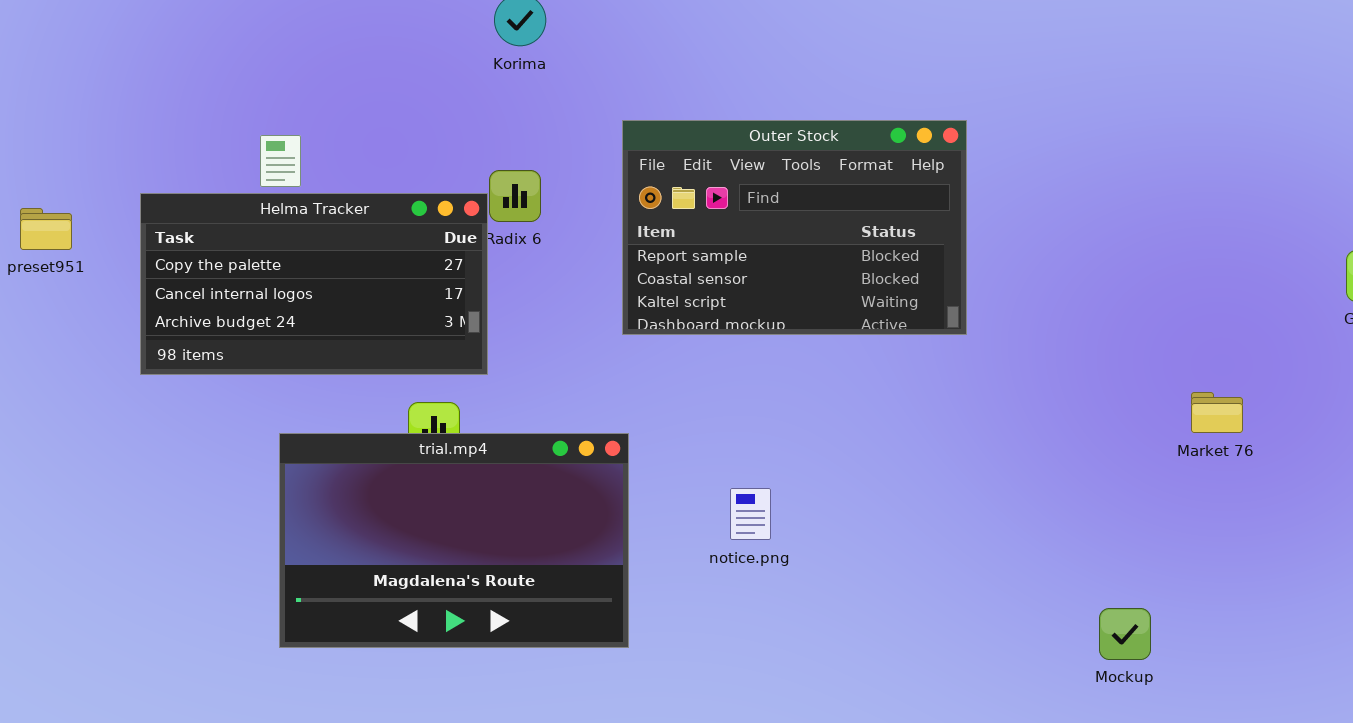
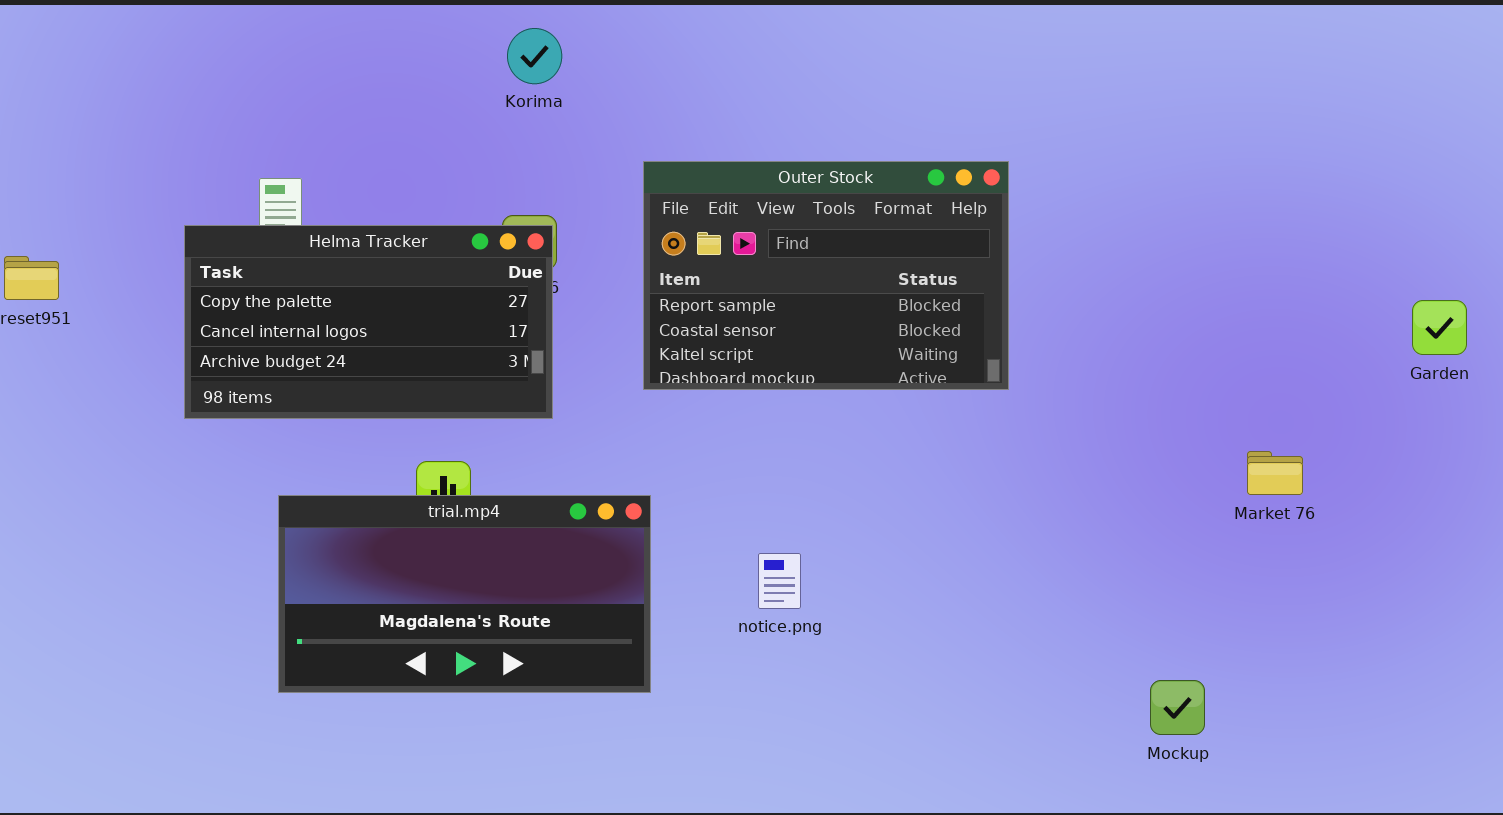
Helma Tracker: [140,193,488,375] -> [184,225,553,419], moved
trial.mp4: [279,433,629,648] -> [278,495,651,693], resized

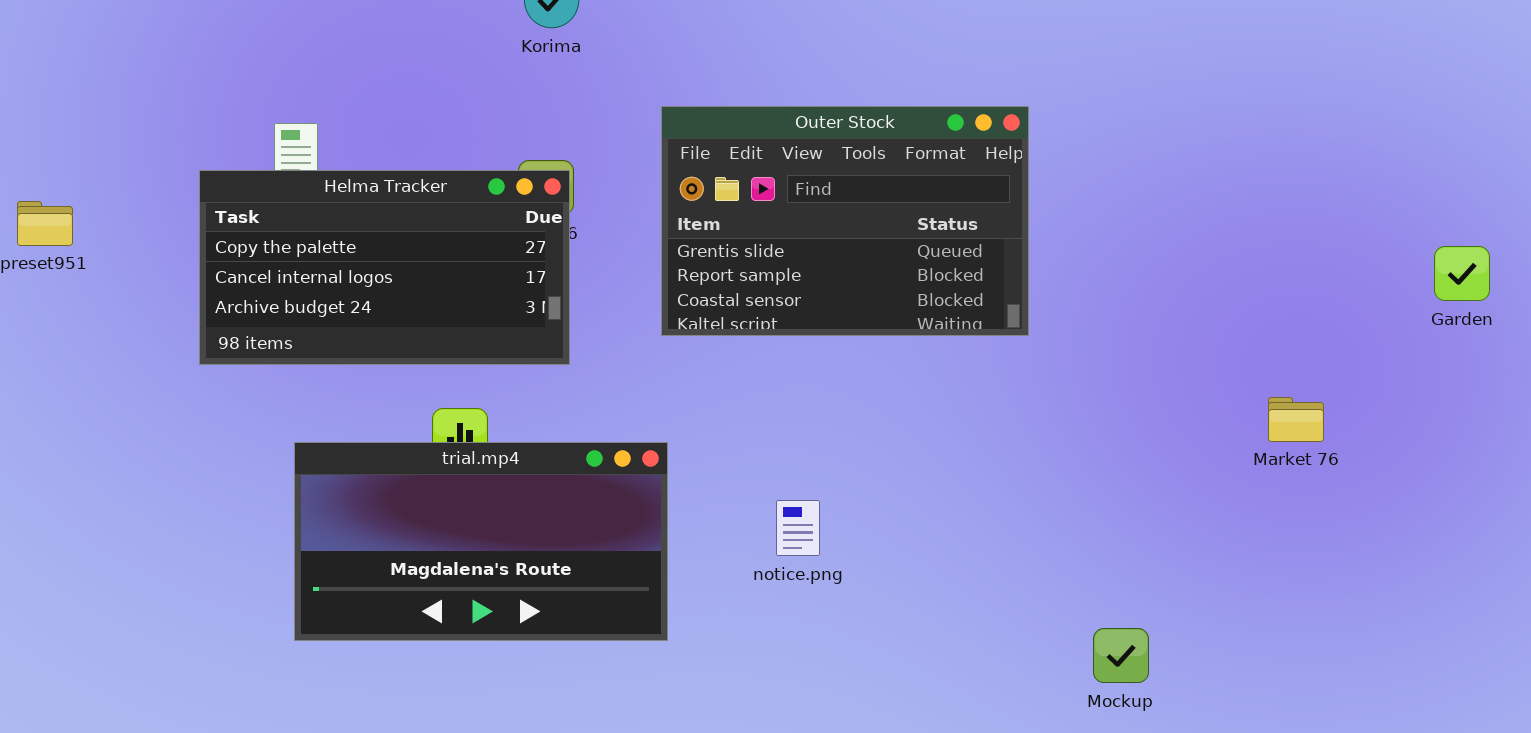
Outer Stock: [643,161,1009,390] -> [661,106,1029,336], scrolled up 1 row
Mockup: [1150,680,1205,735] -> [1093,628,1149,683], moved

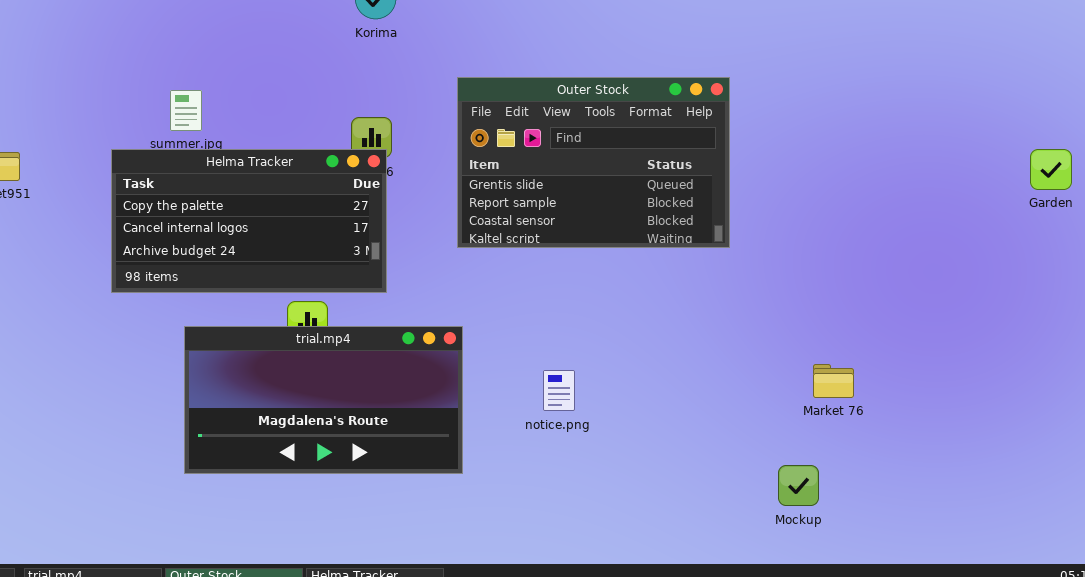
Helma Tracker: [199,170,570,365] -> [111,149,387,293], moved
Garden: [1434,246,1490,301] -> [1030,149,1072,190], moved
Market 76: [1268,397,1324,442] -> [813,364,854,398], moved

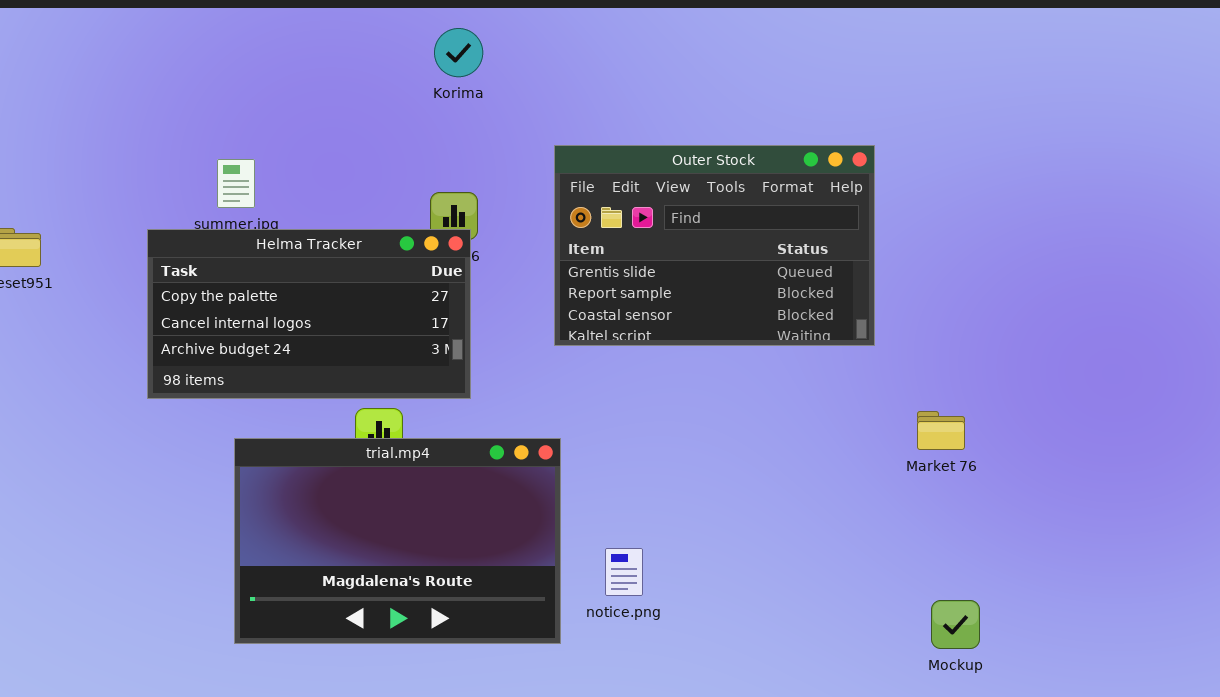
trial.mp4: [184,326,463,474] -> [234,438,561,644], resized
Market 76: [813,364,854,398] -> [917,411,965,450], moved
notice.png: [543,370,575,411] -> [605,548,643,596], moved

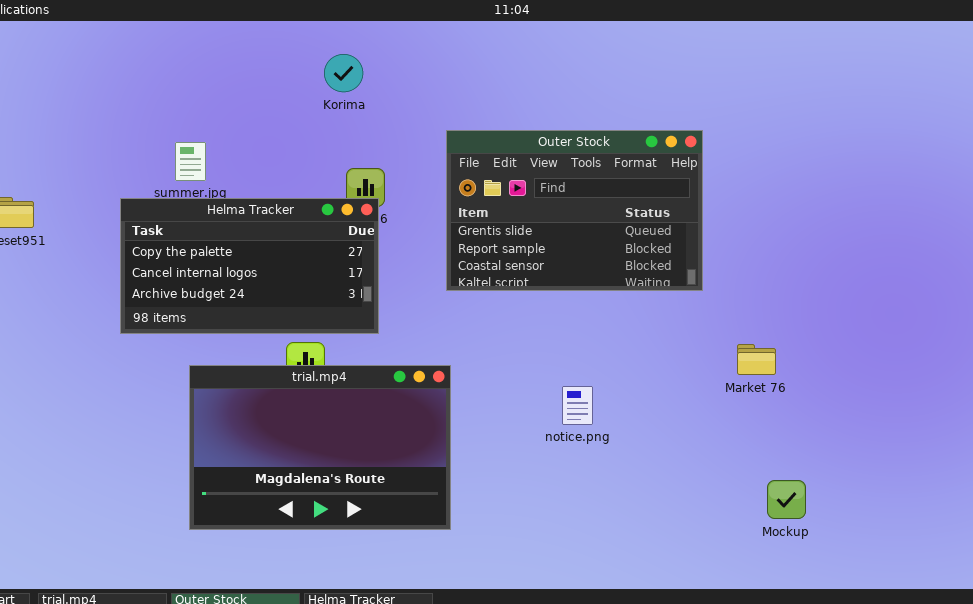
Korima: [434,28,483,77] -> [324,54,363,92], moved
notice.png: [605,548,643,596] -> [562,386,593,425], moved
Mockup: [931,600,980,649] -> [767,480,806,519], moved

